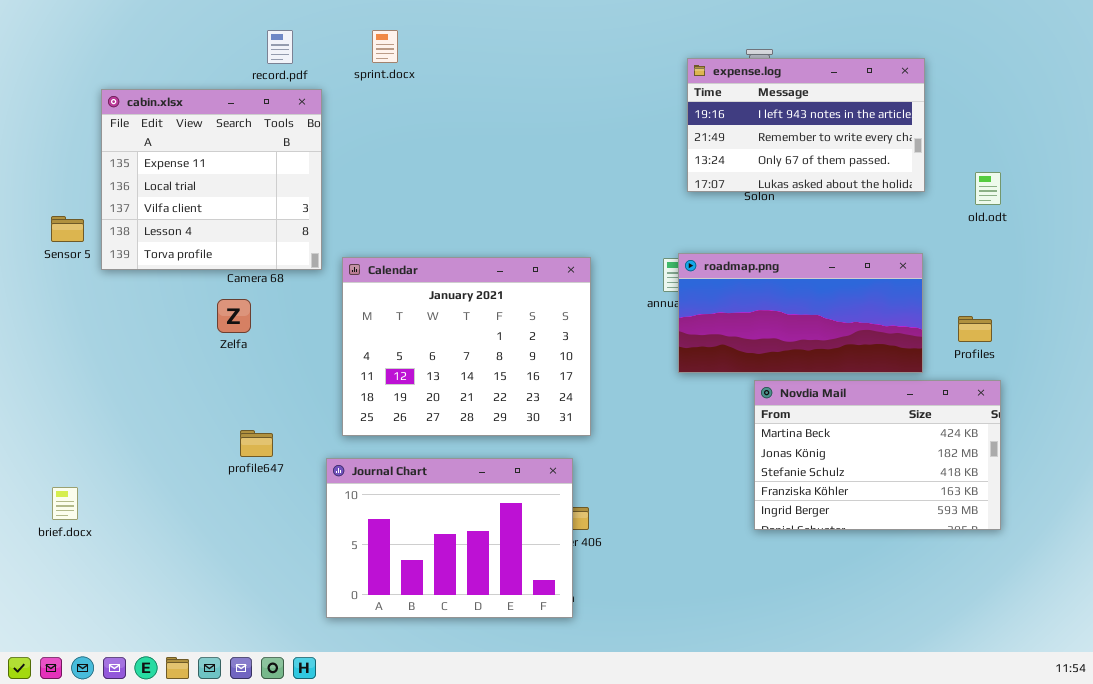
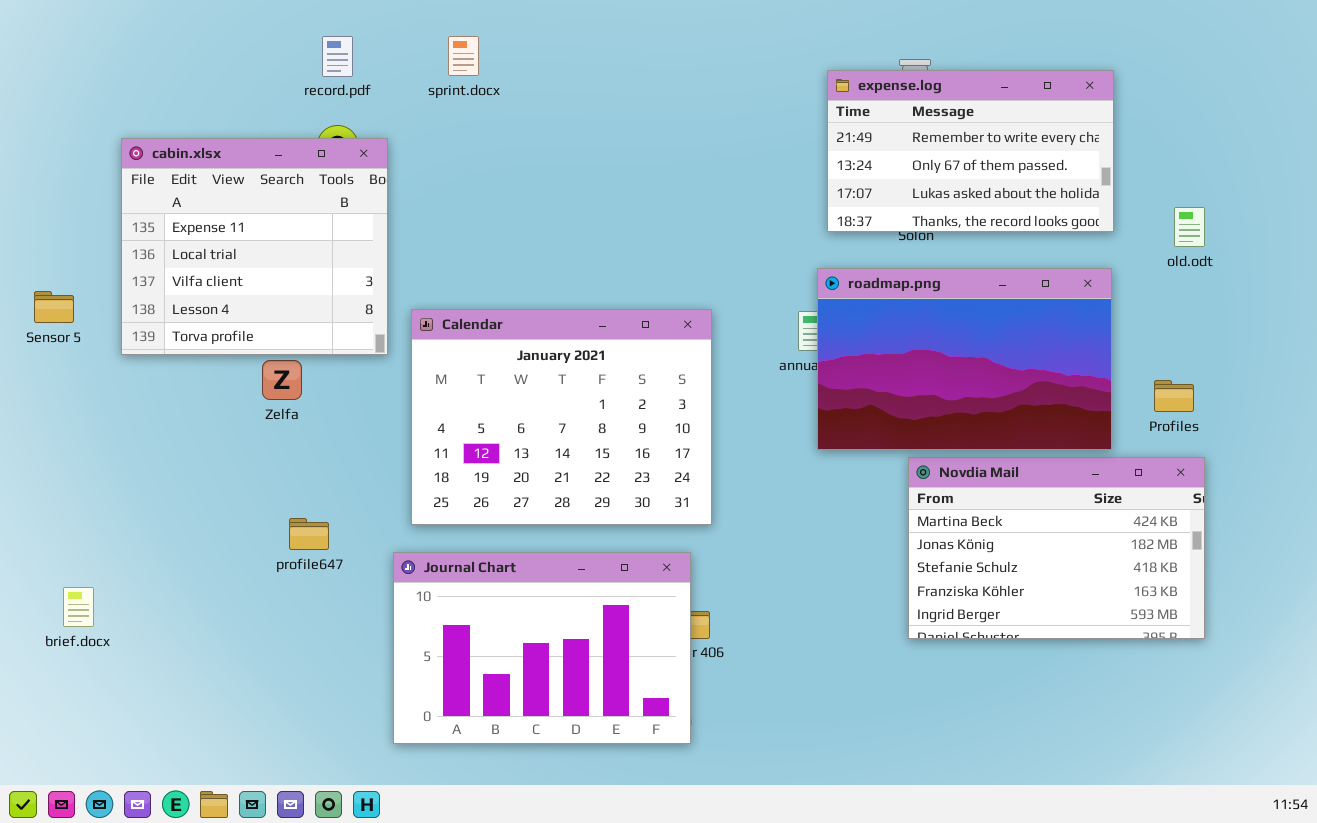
expense.log: [687,58,925,192] -> [827,70,1114,232], scrolled down 1 row
cabin.xlsx: [101,89,322,270] -> [121,138,388,355], moved
Sensor 5: [51,216,84,242] -> [34,291,74,323], moved
roadmap.png: [678,253,923,373] -> [817,268,1112,450], resized

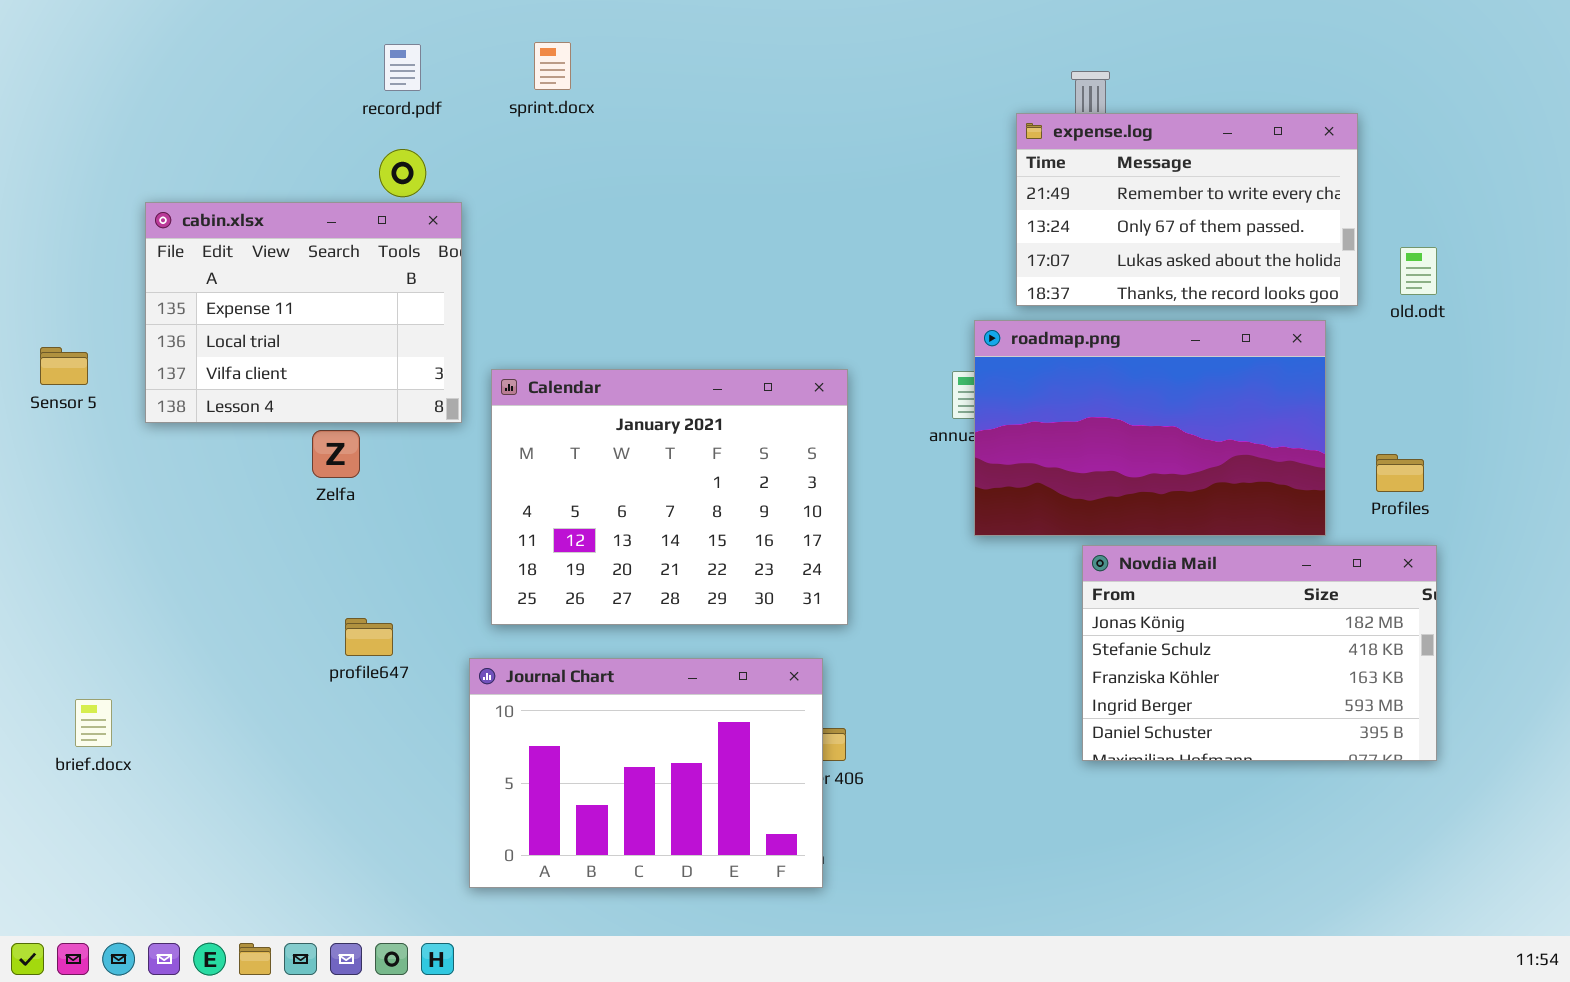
expense.log: [827,70,1114,232] -> [1016,113,1358,306], moved
cabin.xlsx: [121,138,388,355] -> [145,202,462,423], resized
Novdia Mail: [908,457,1205,639] -> [1082,545,1437,761], scrolled down 1 row

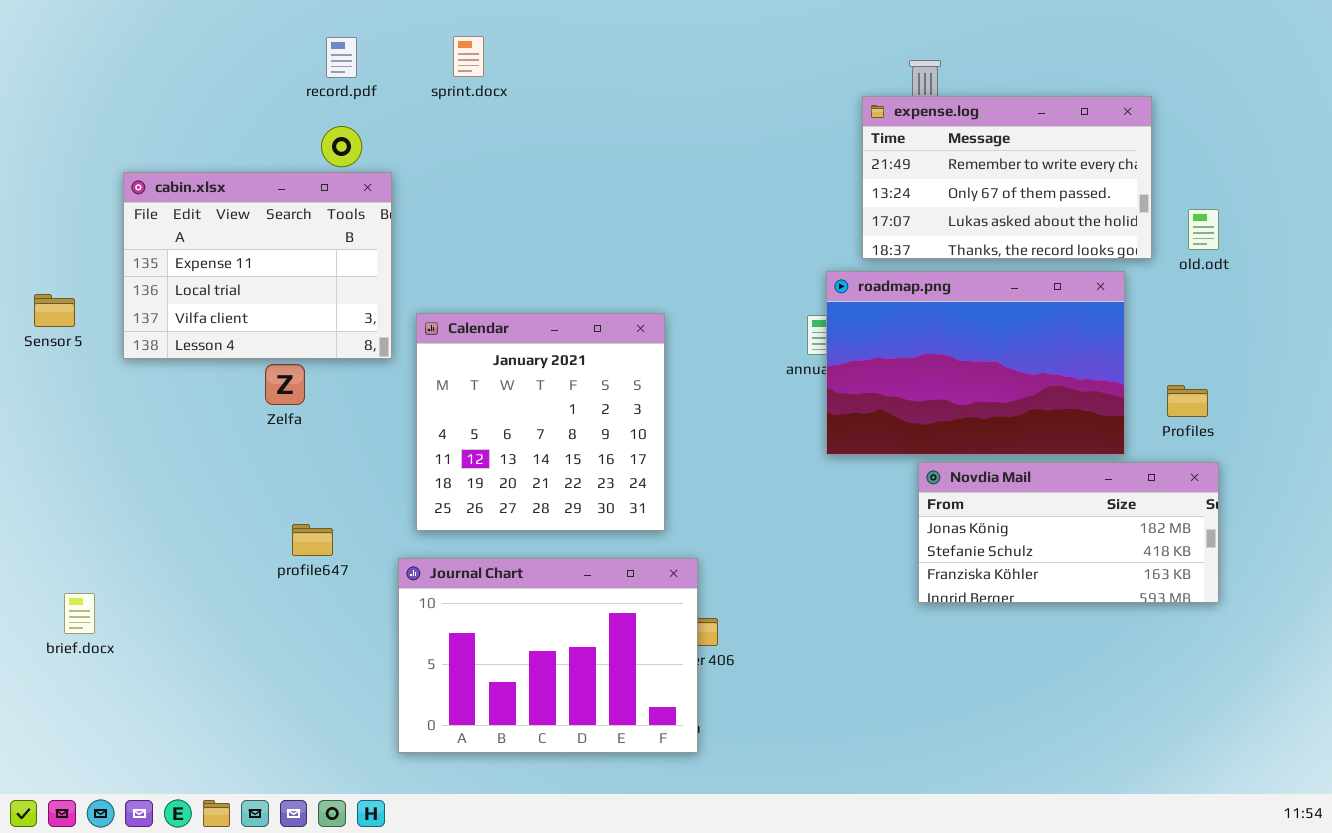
Calendar: [491,369,848,625] -> [416,313,665,531], resized
Novdia Mail: [1082,545,1437,761] -> [918,462,1219,603], resized

